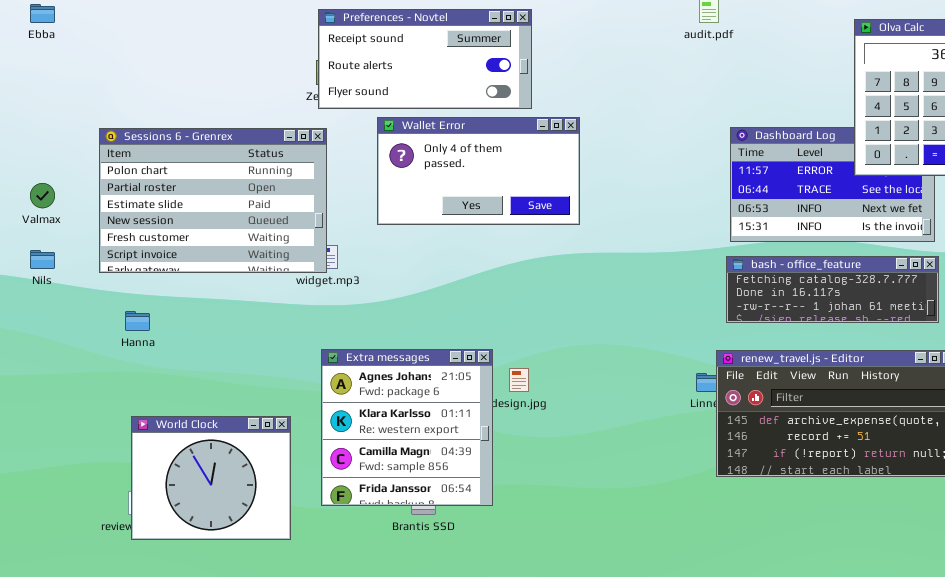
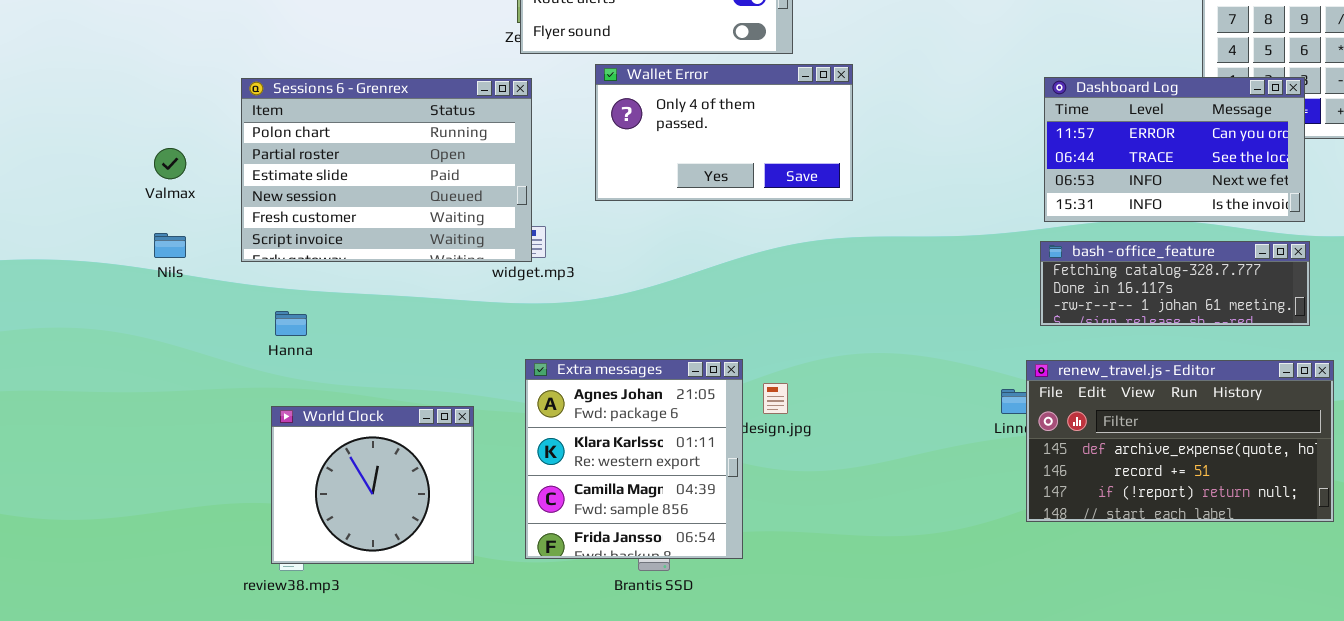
Dashboard Log: [730,127,935,242] -> [1044,77,1305,222], raised
World Clock: [131,416,291,540] -> [271,406,474,564], moved

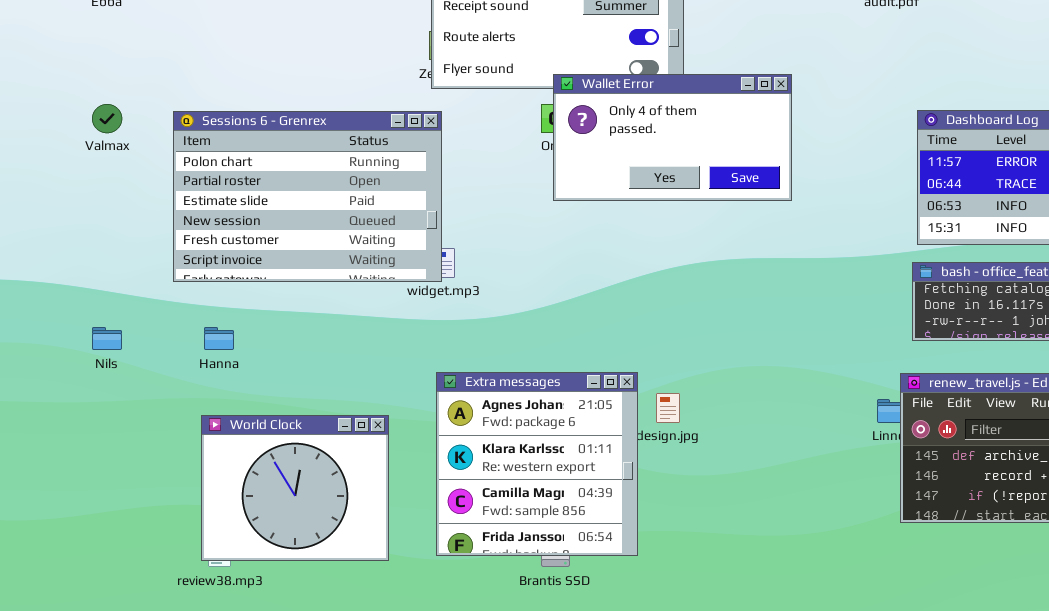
Wallet Error: [595,64,853,201] -> [553,74,792,201], moved
Valmax: [154,148,186,179] -> [92,104,122,133], moved
Nils: [154,233,186,258] -> [92,327,122,350], moved

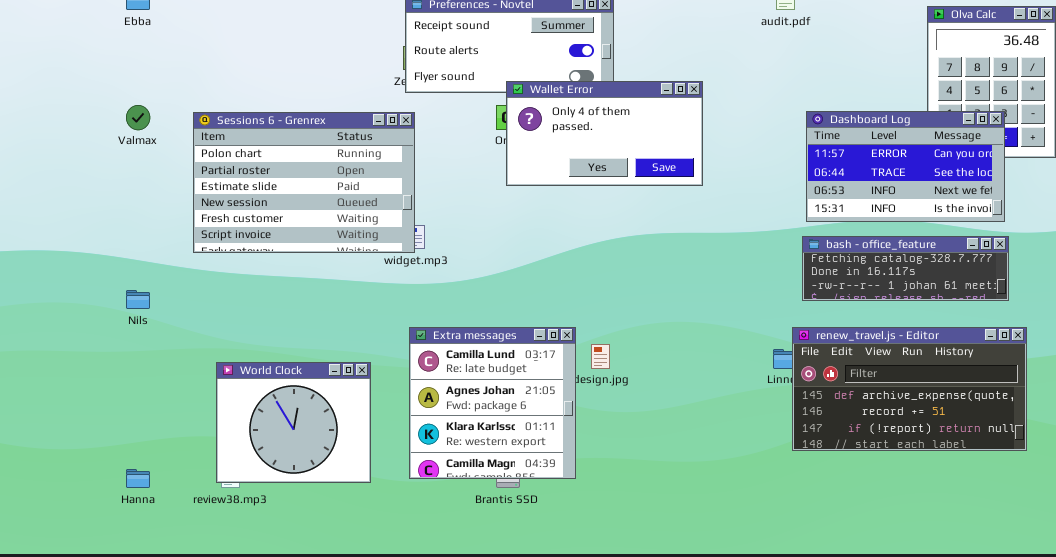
Hanna: [204,327,234,350] -> [126,469,150,488], moved
Extra messages: [436,372,638,556] -> [409,327,576,479], scrolled up 1 row

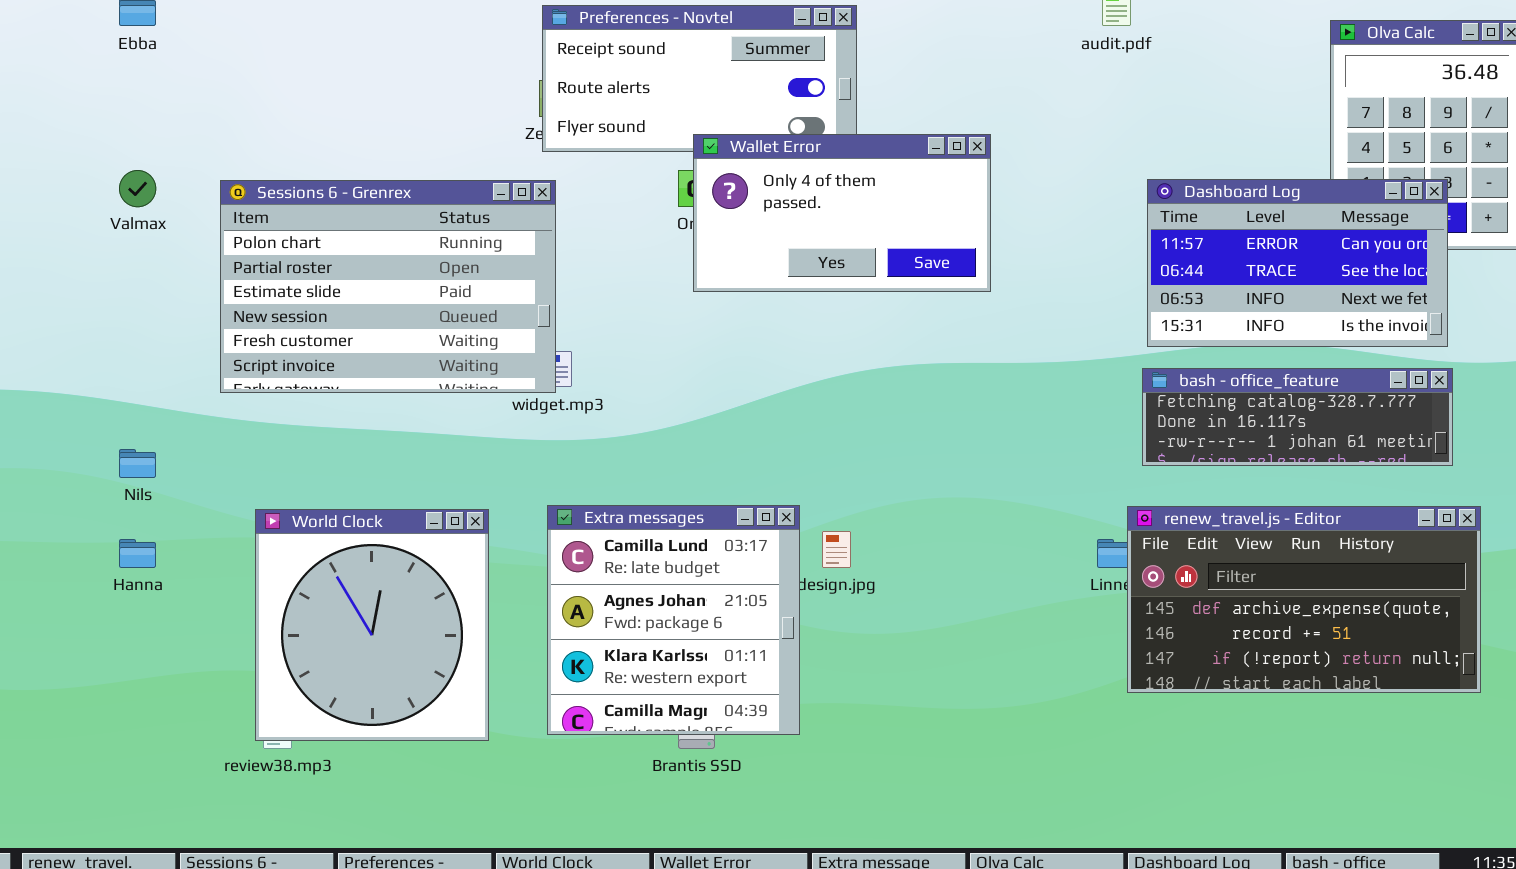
World Clock: [216,362,371,483] -> [255,509,489,741], resized
Hanna: [126,469,150,488] -> [119,539,156,568], moved

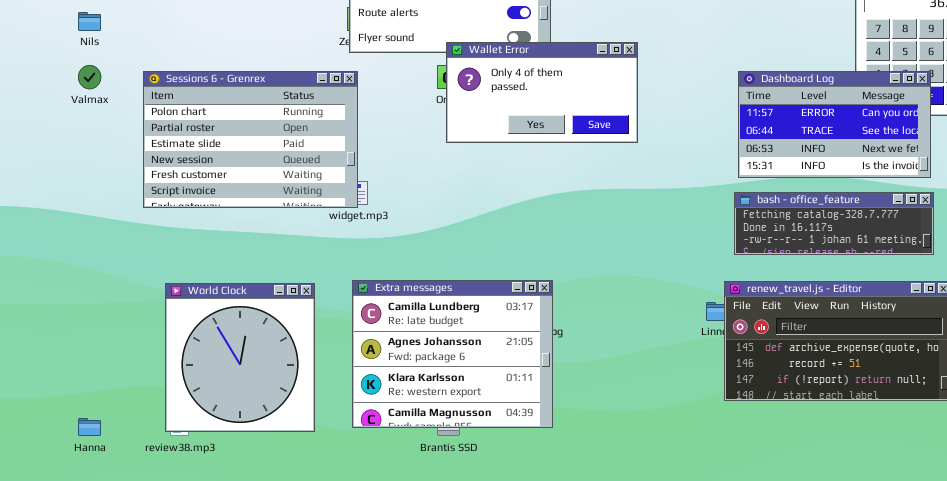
Nils: [119,449,156,478] -> [78,12,101,31], moved
Extra messages: [547,505,800,735] -> [352,280,553,428], resized
Hanna: [119,539,156,568] -> [78,418,101,436], moved

